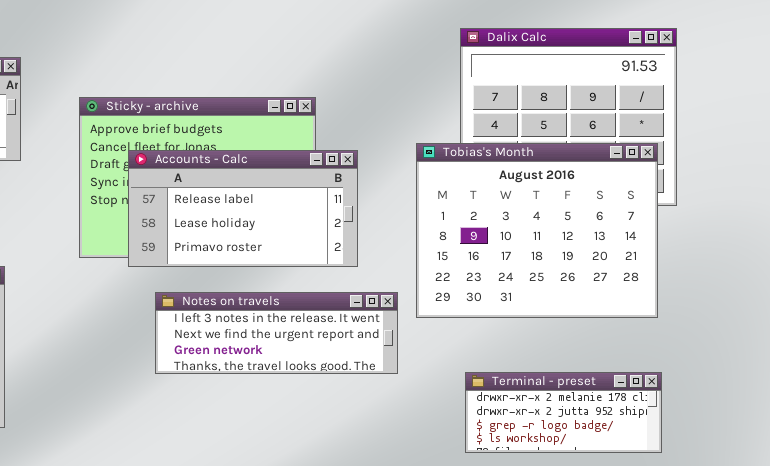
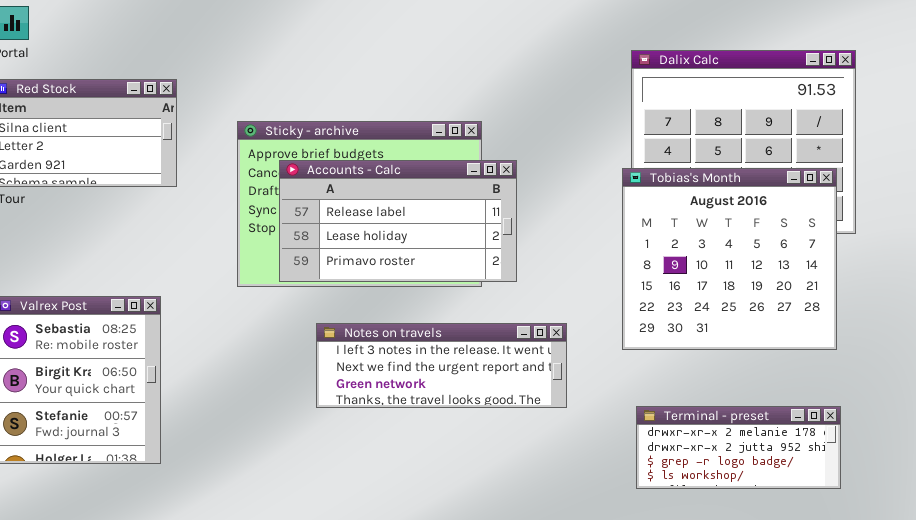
Tobias's Month: [416,143,658,318] -> [622,168,837,350], resized
Accounts - Calc: [128,150,358,267] -> [279,160,517,282], moved

